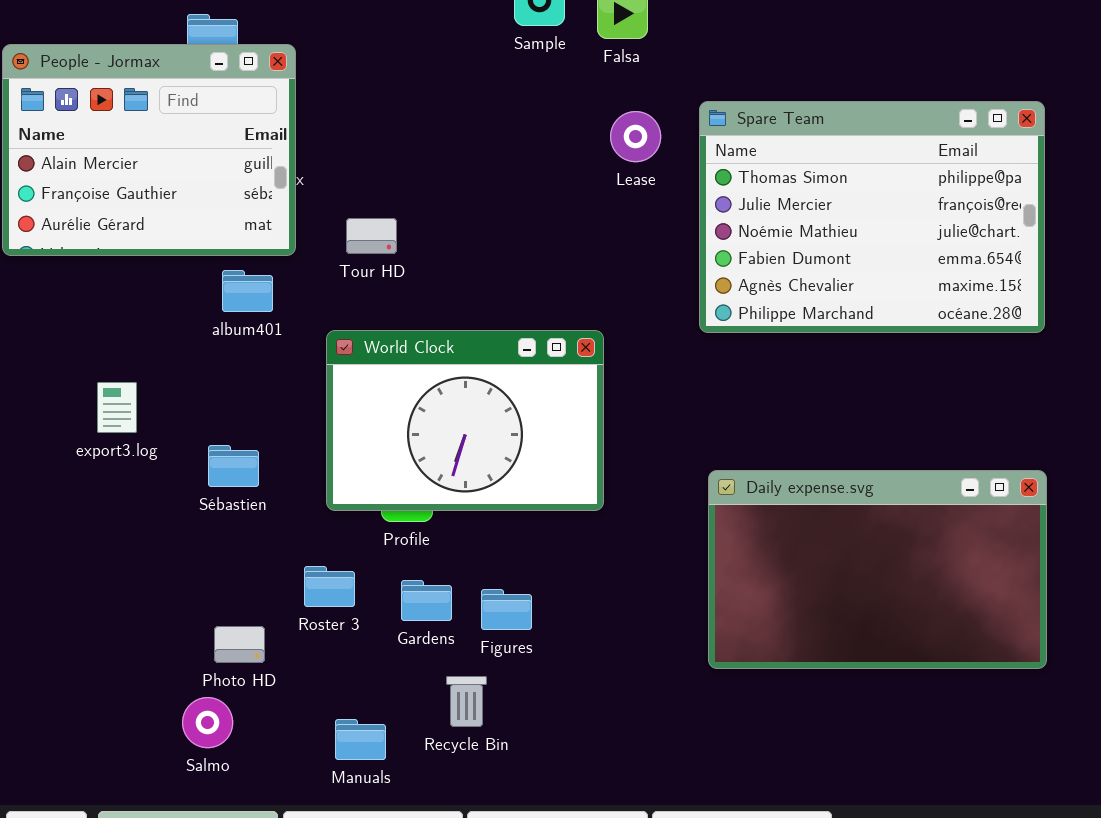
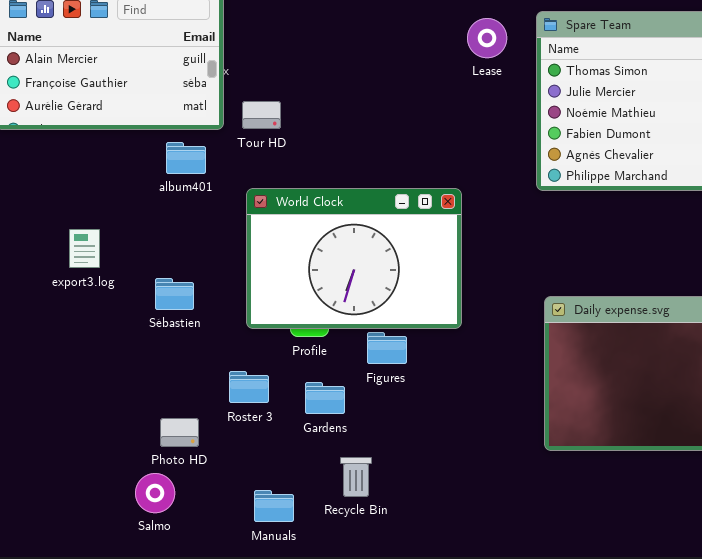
Tour HD: [346,218,397,254] -> [242,101,281,129], moved
Figures: [481,589,532,630] -> [367,332,407,364], moved

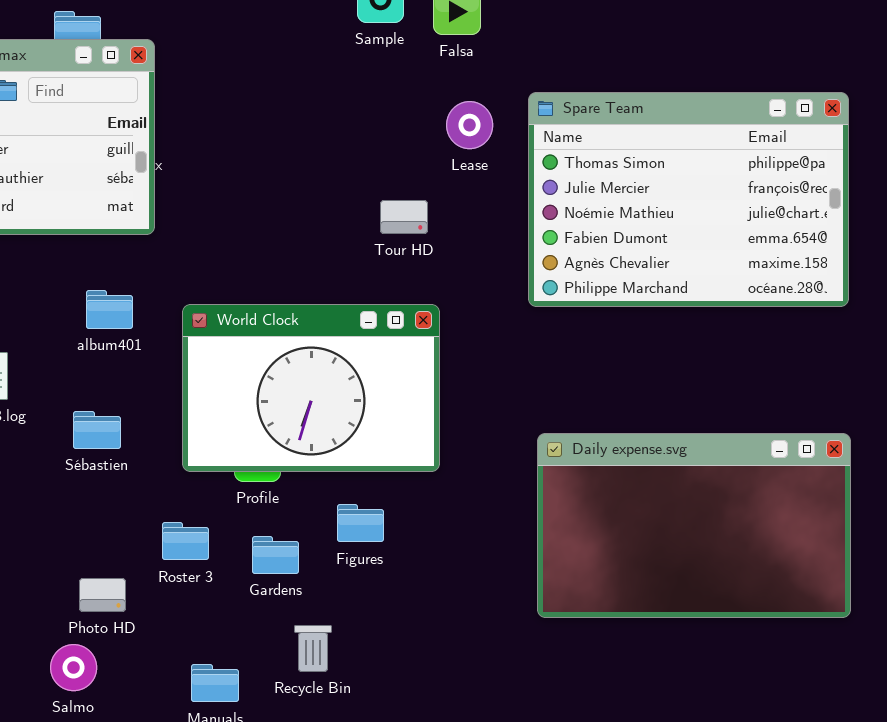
Tour HD: [242,101,281,129] -> [380,200,428,234], moved
album401: [166,142,206,174] -> [86,290,133,329], moved
Figures: [367,332,407,364] -> [337,504,384,542], moved

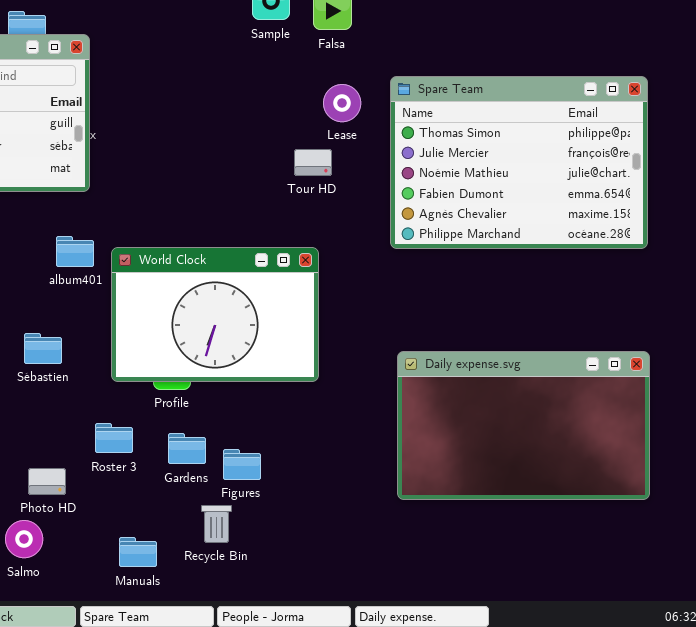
Tour HD: [380,200,428,234] -> [294,149,332,176], moved
album401: [86,290,133,329] -> [56,236,94,267], moved
Figures: [337,504,384,542] -> [223,449,261,480], moved

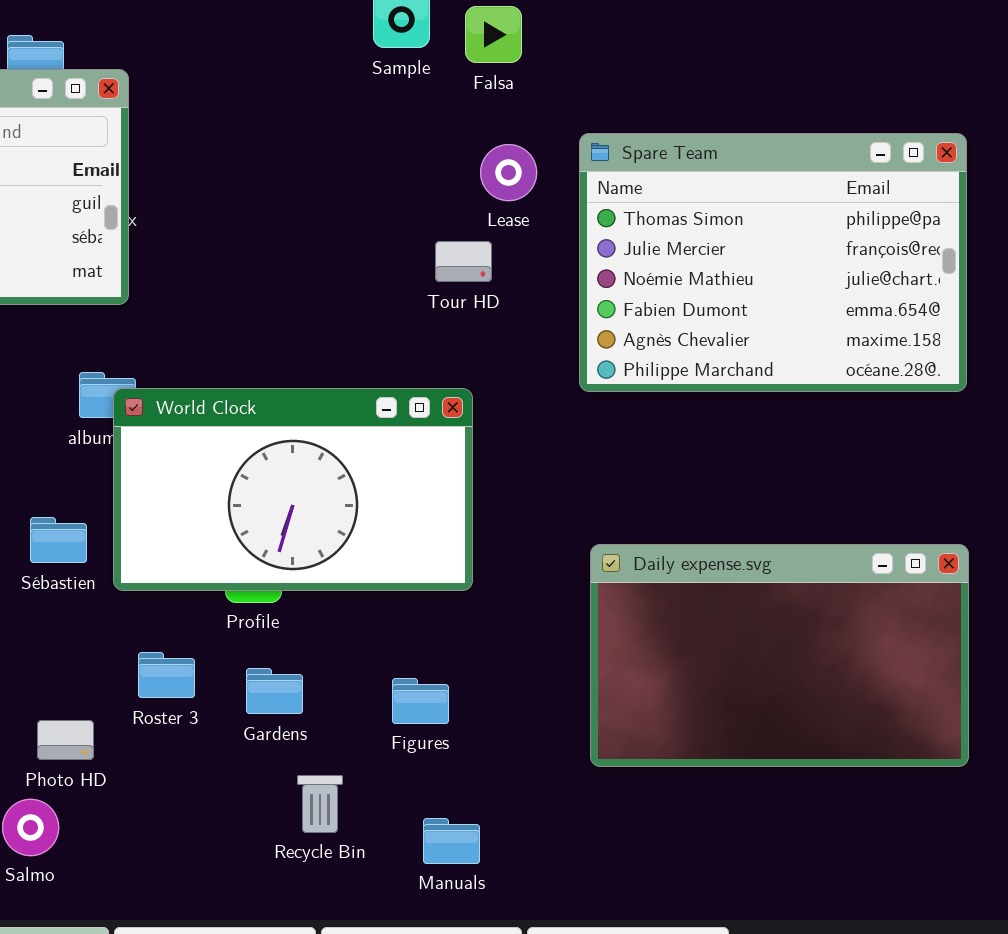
World Clock: [111,247,319,382] -> [113,388,473,591], resized
Figures: [223,449,261,480] -> [392,678,449,724], moved
Manuals: [119,537,157,567] -> [423,818,480,864], moved

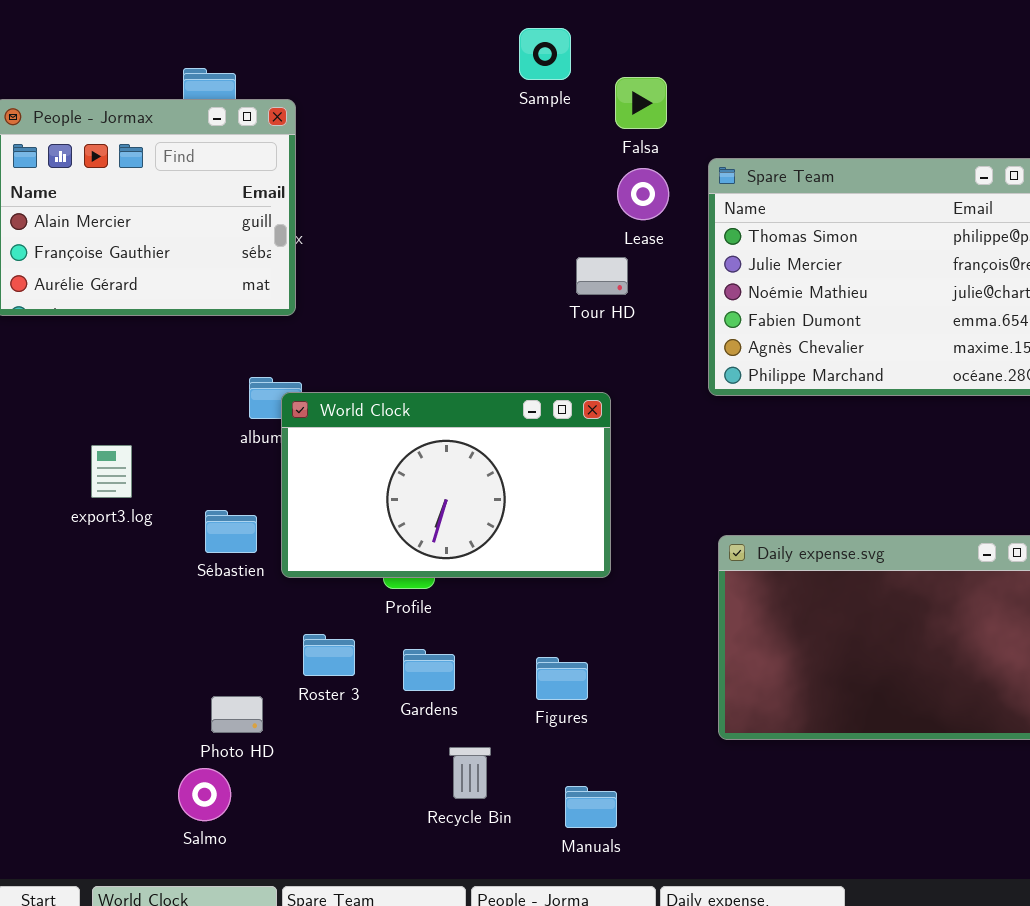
Falsa: [465,6,522,63] -> [615,77,667,129], moved

